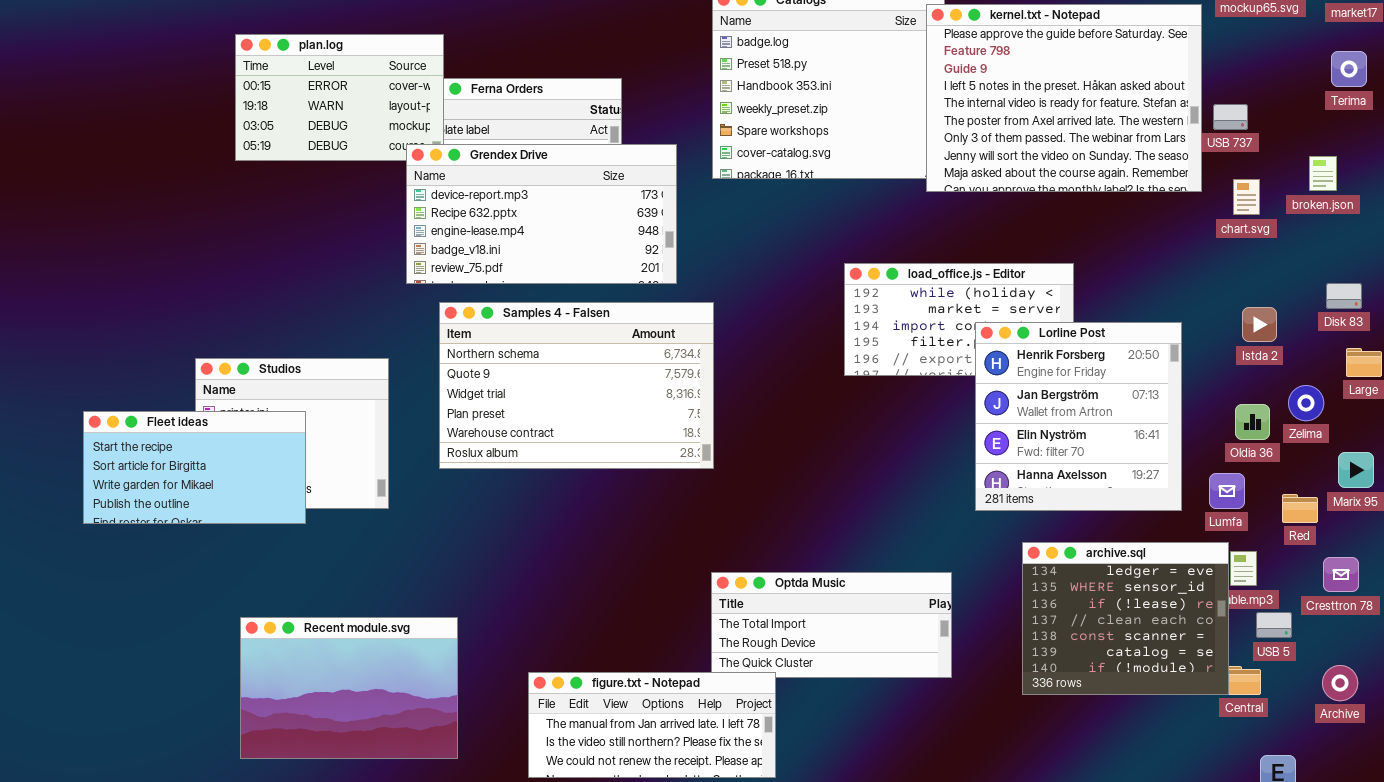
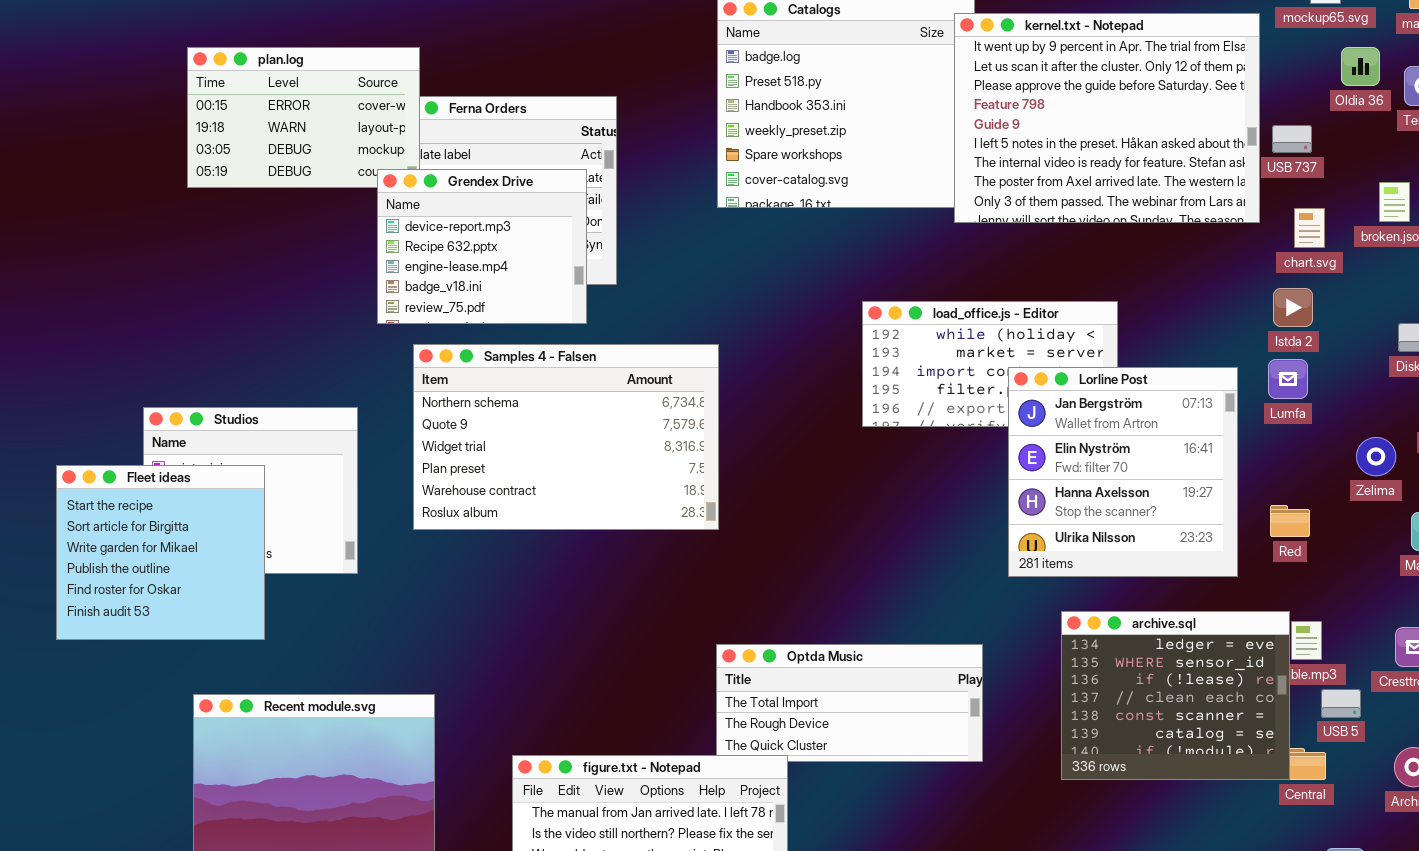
kernel.txt - Notepad: [926,4,1202,192] -> [954,13,1260,223], scrolled up 2 rows
Grendex Drive: [406,144,677,284] -> [377,169,587,324], resized
Istda 2: [1242,307,1277,342] -> [1273,288,1313,327], moved
Lorline Post: [975,322,1182,511] -> [1008,367,1238,577], scrolled down 1 row
Oldia 36: [1235,404,1270,440] -> [1341,47,1380,86], moved
Fleet ideas: [83,411,306,524] -> [56,465,265,640], resized
Lumfa: [1209,473,1245,509] -> [1268,359,1308,399], moved
Red: [1282,494,1318,523] -> [1270,505,1310,537], moved

